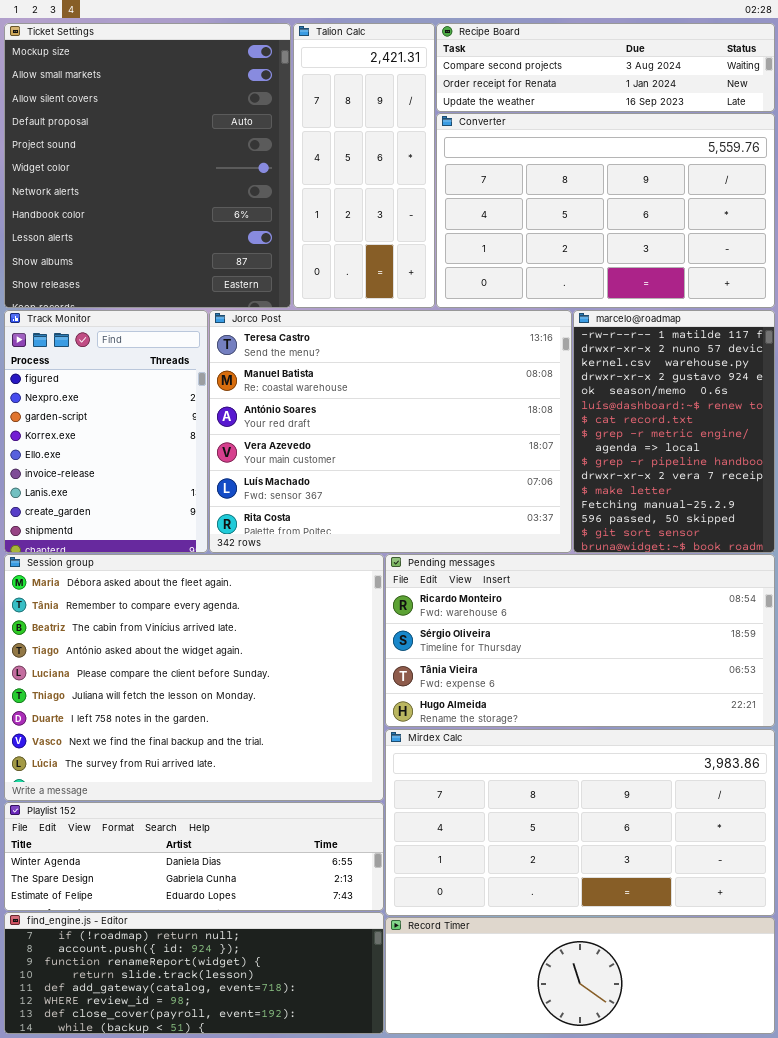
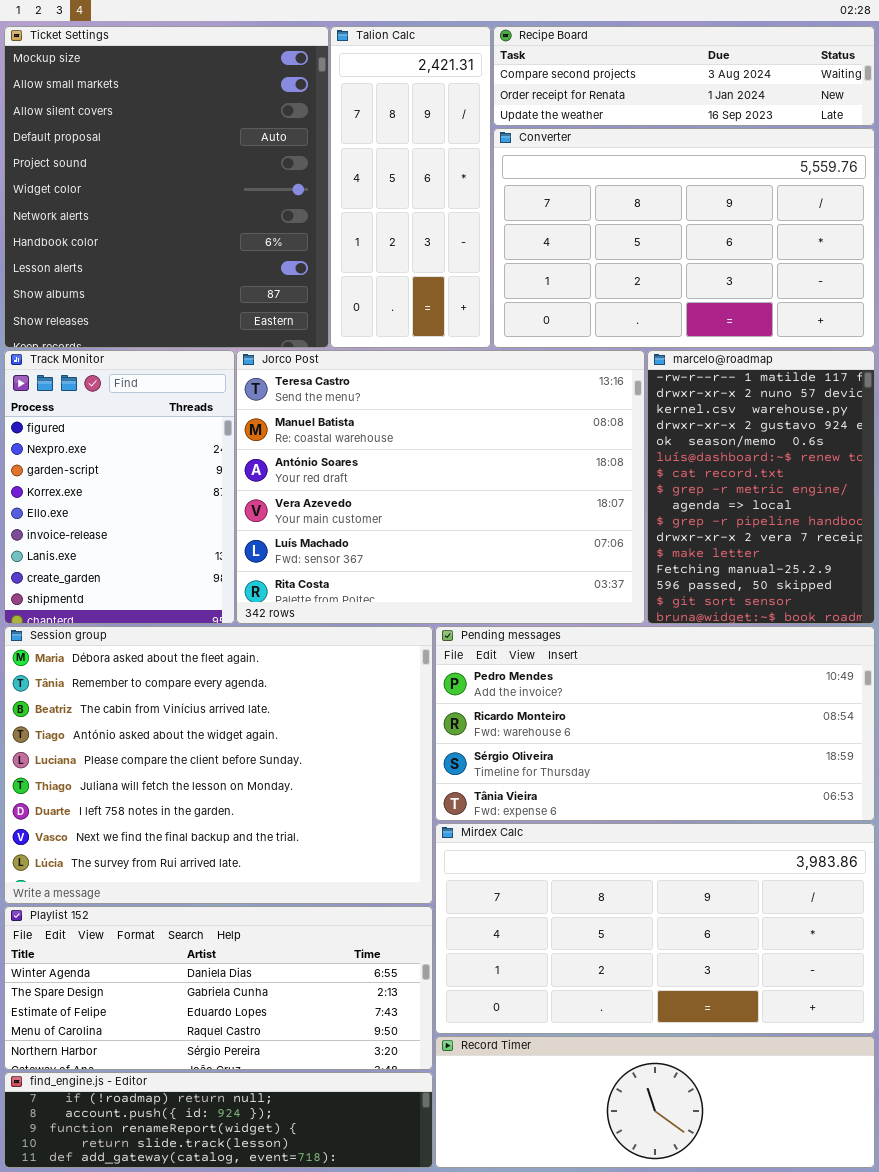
Pending messages: [385,554,775,727] -> [435,626,875,821], scrolled up 1 row
Playlist 152: [4,802,384,911] -> [4,906,433,1070], resized
find_engine.js - Editor: [4,912,384,1034] -> [4,1072,433,1168], resized

